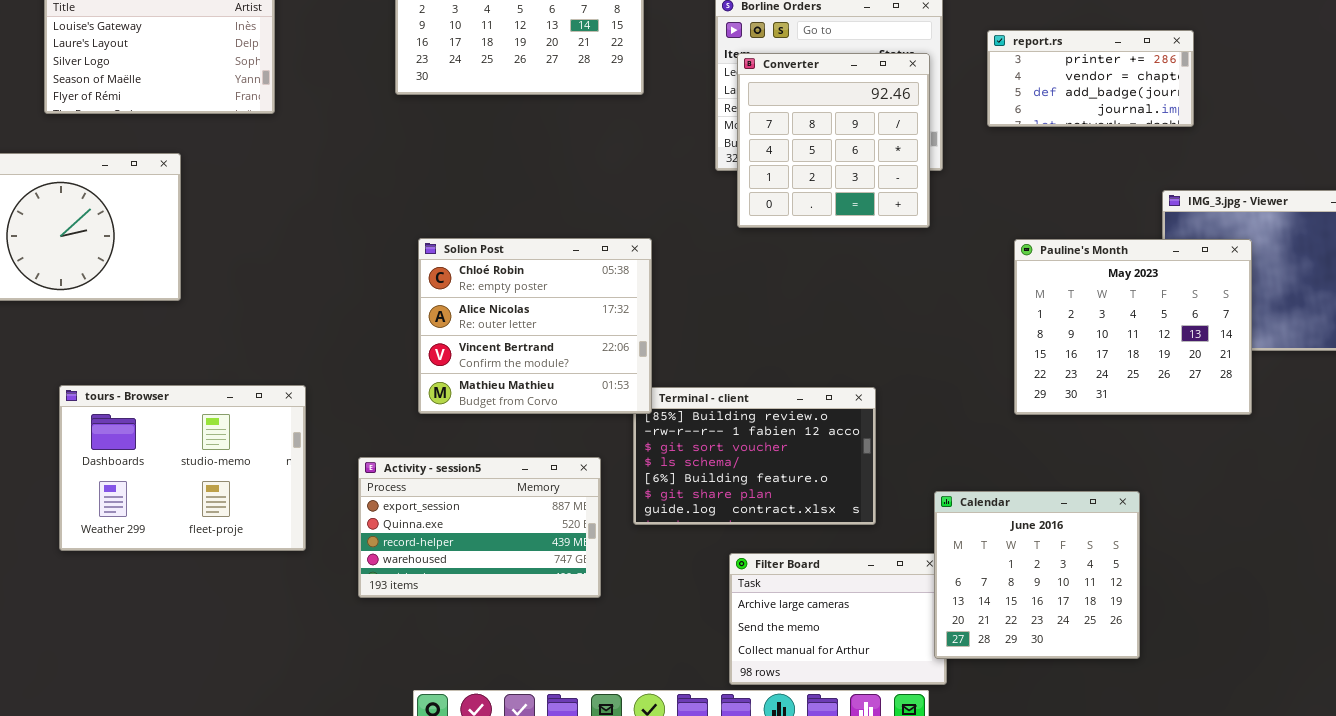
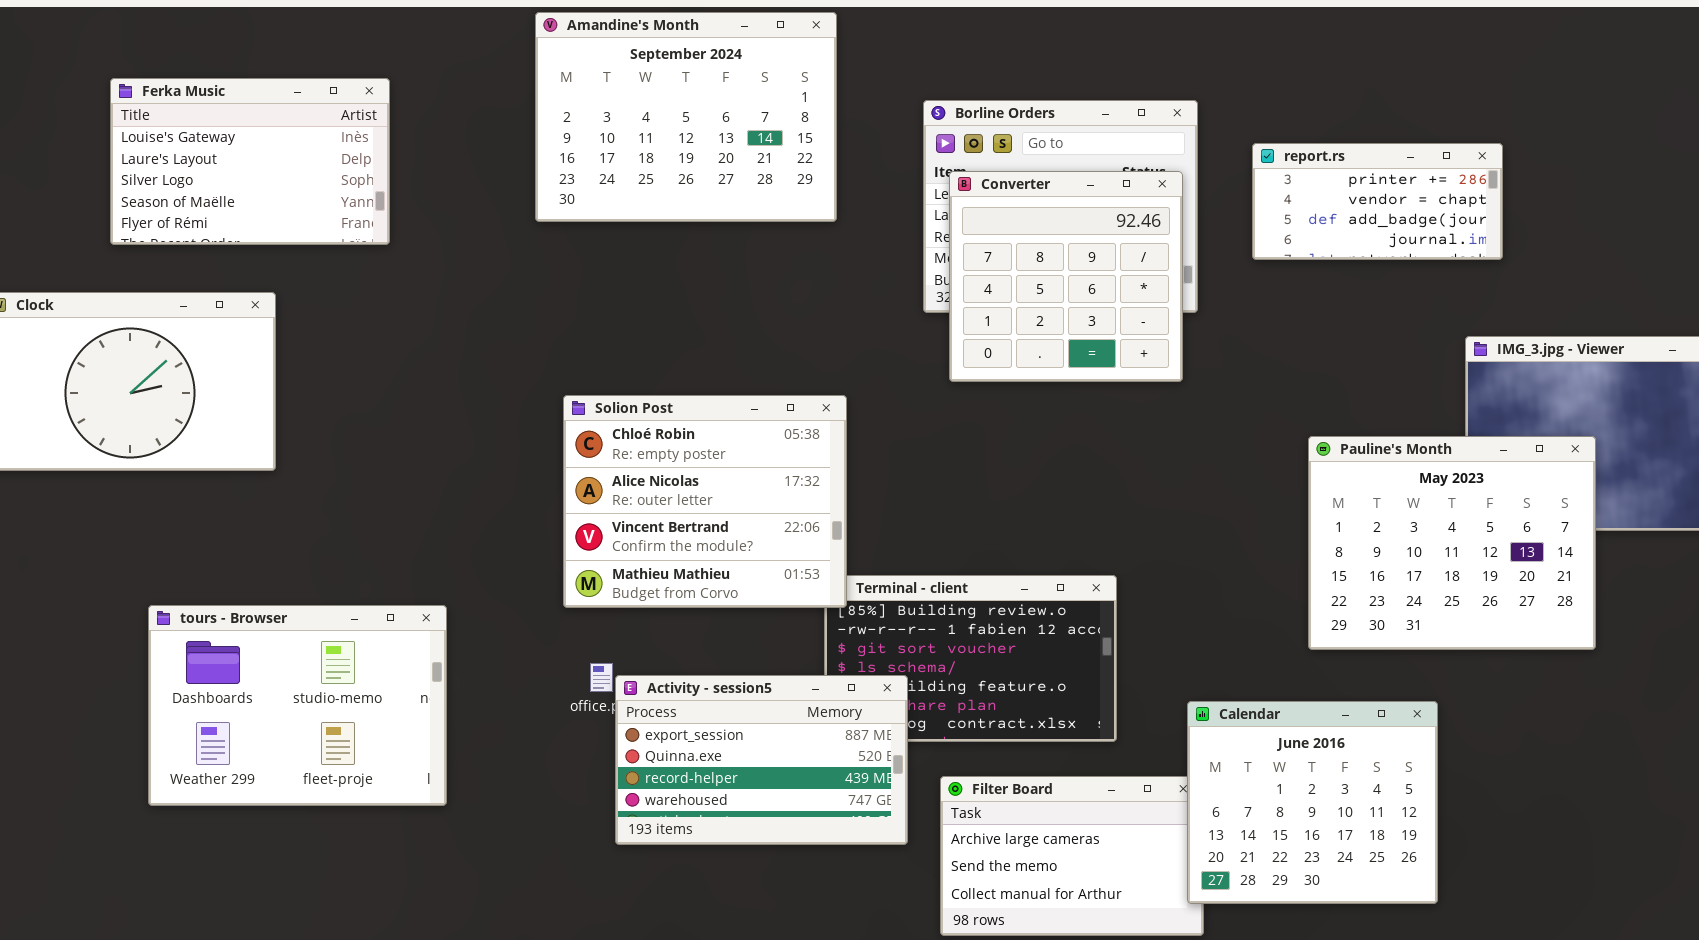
Pauline's Month: [1014,239,1252,415] -> [1308,436,1596,650], moved
tours - Browser: [59,385,306,551] -> [148,605,447,806], moved
Activity - session5: [358,457,601,598] -> [615,675,908,845], moved

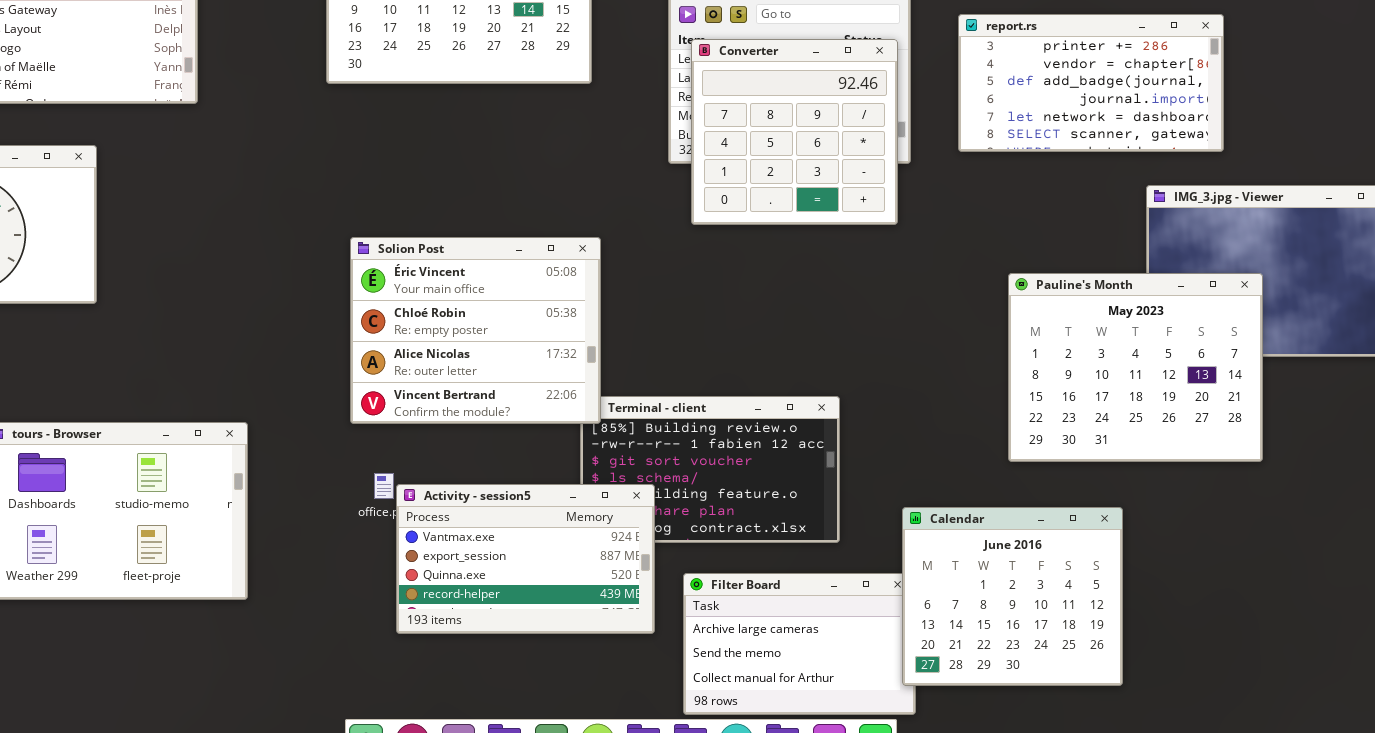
report.rs: [1252,143,1503,260] -> [958,14,1224,152], resized
Solion Post: [563,395,847,608] -> [350,237,601,424], scrolled up 1 row
Activity - session5: [615,675,908,845] -> [396,484,655,634], scrolled up 1 row

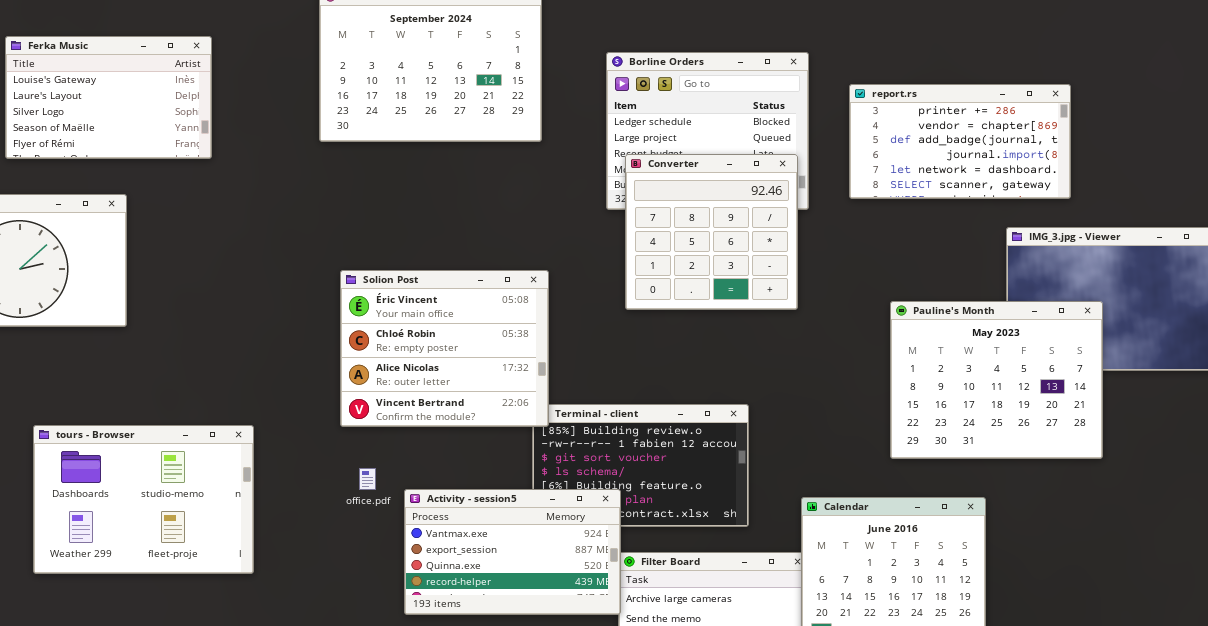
Converter: [691,39,898,225] -> [625,154,798,310], moved
Activity - session5: [396,484,655,634] -> [404,489,621,615], moved

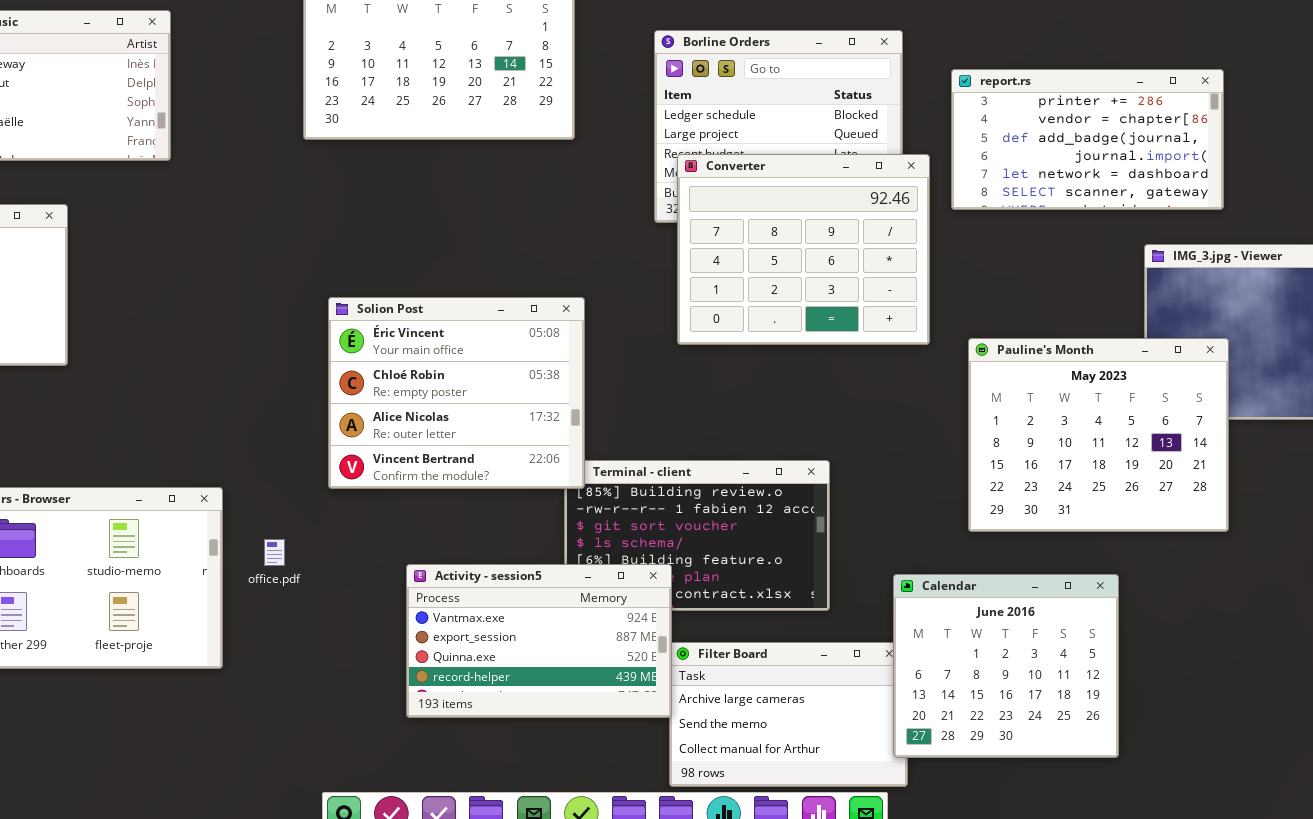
Converter: [625,154,798,310] -> [677,154,930,345], resized
Pauline's Month: [890,301,1103,459] -> [968,338,1229,532], moved
office.pdf: [359,468,376,490] -> [264,539,285,566], moved

